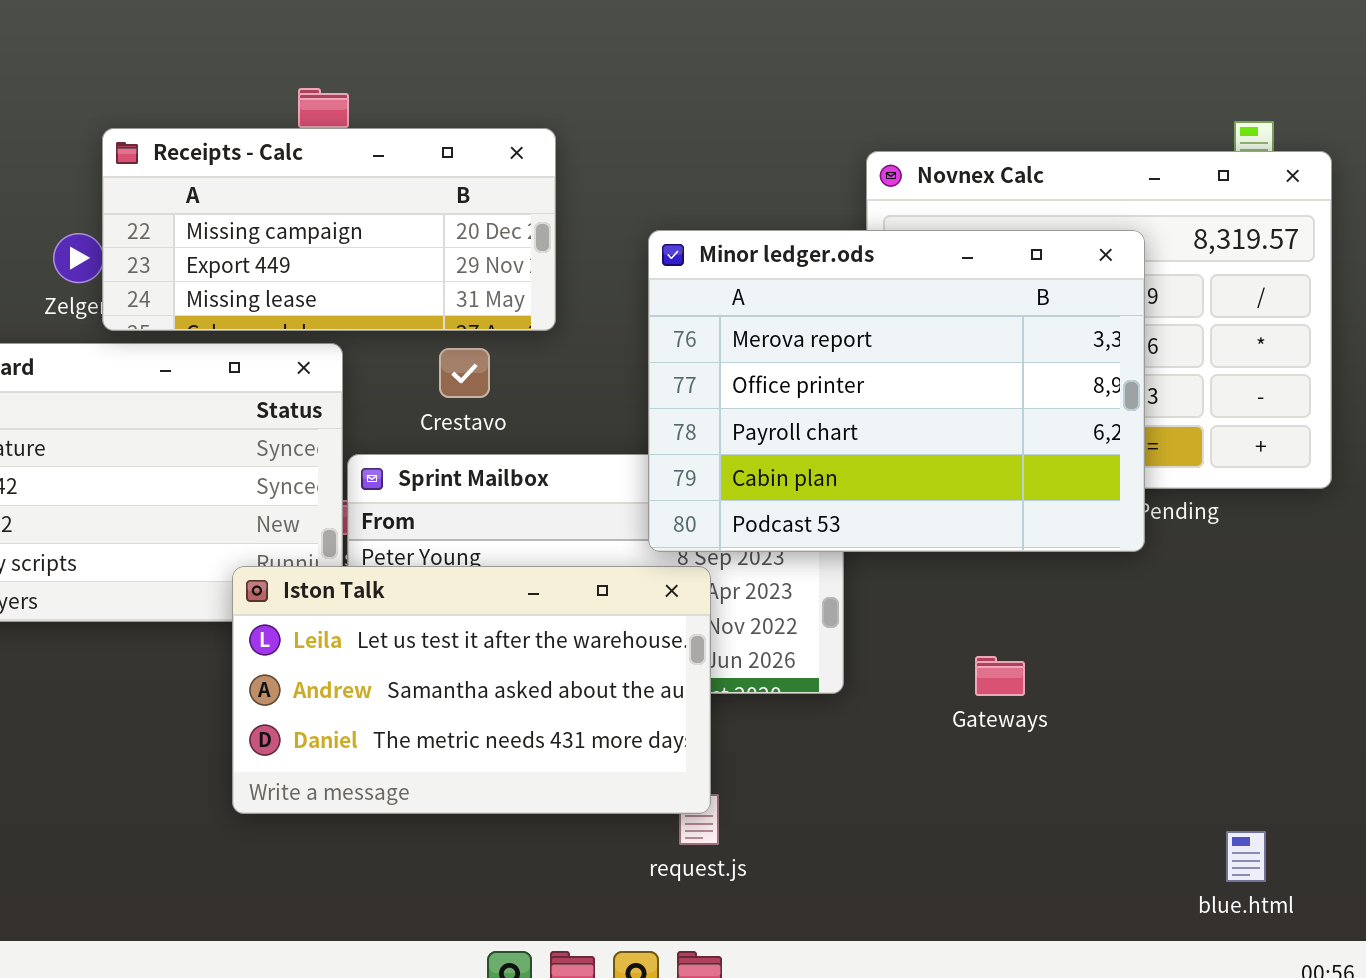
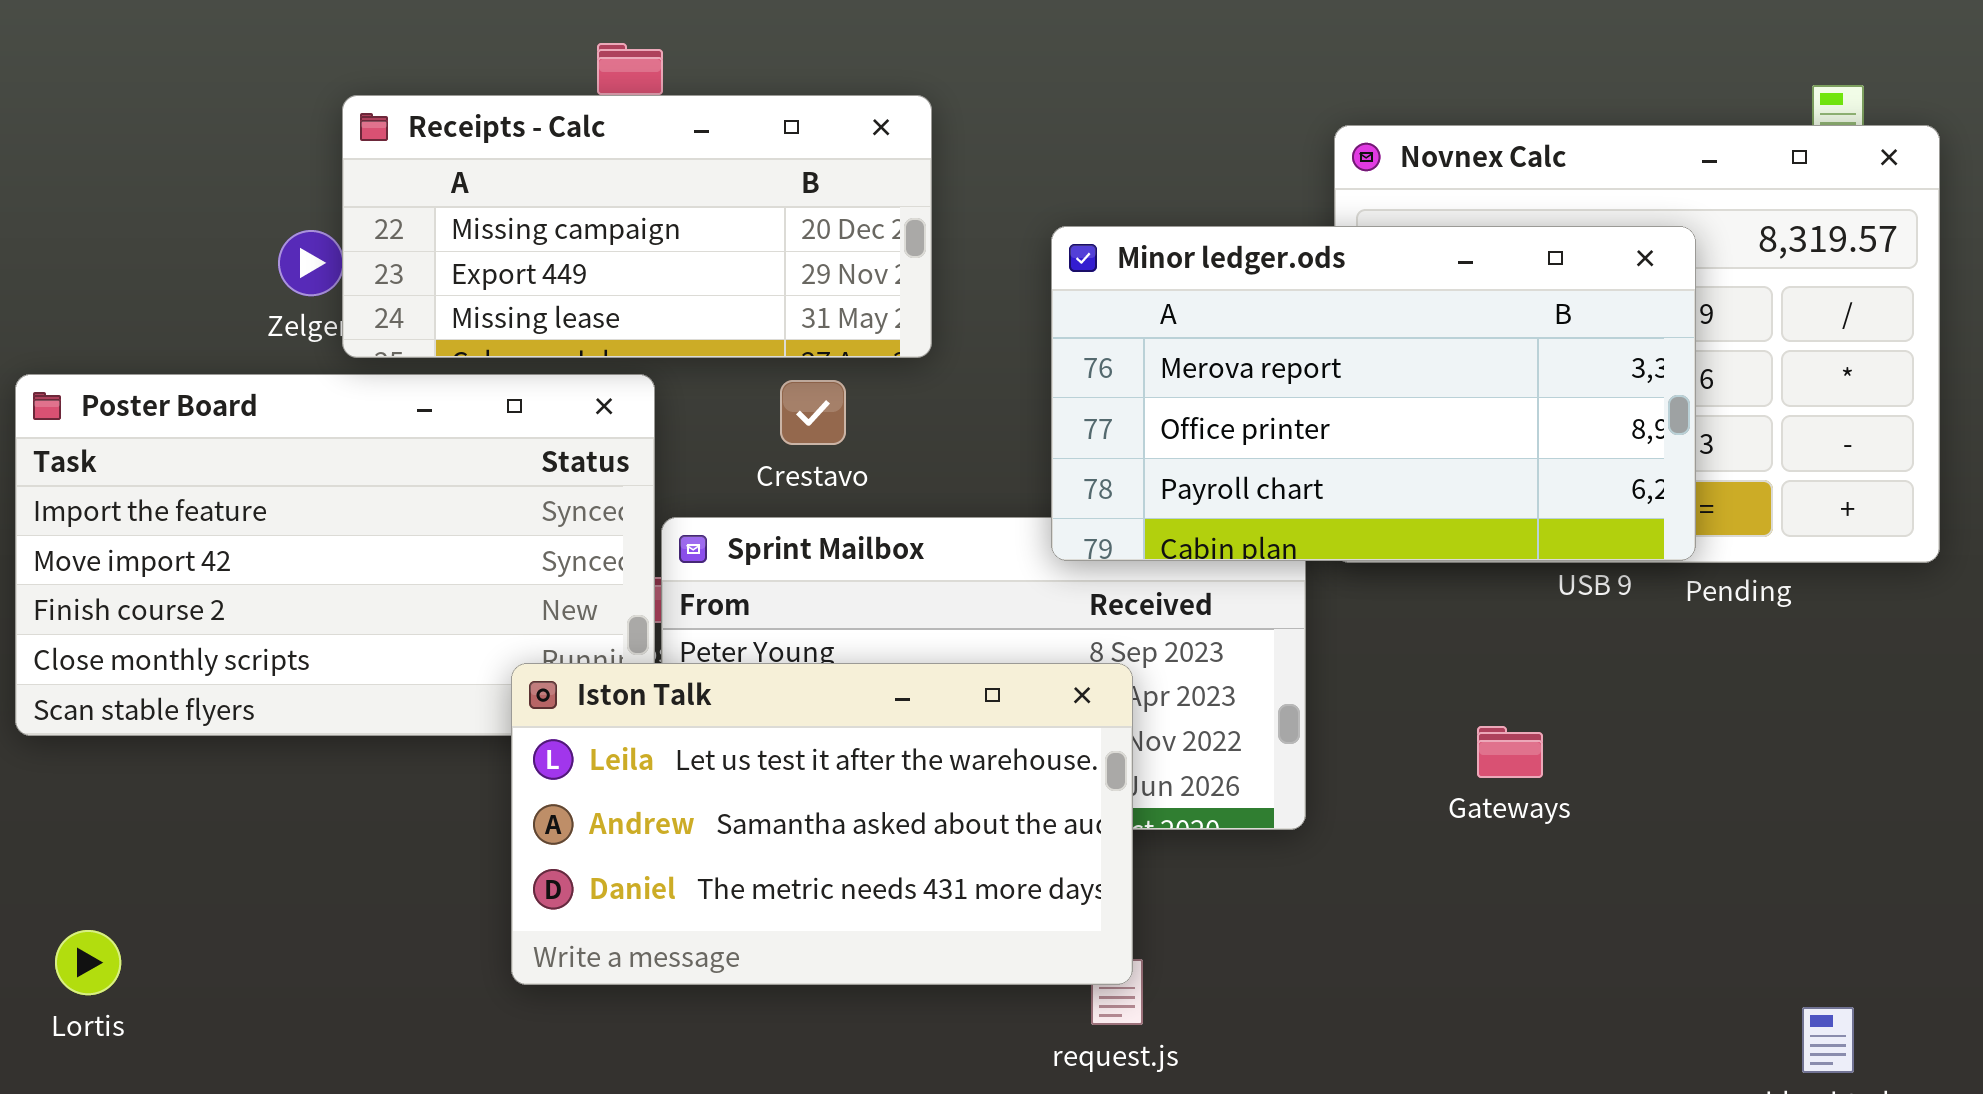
Minor ledger.ods: [648,230,1145,552] -> [1051,226,1696,561], resized
Gateways: [975,656,1025,696] -> [1477,726,1543,778], moved

